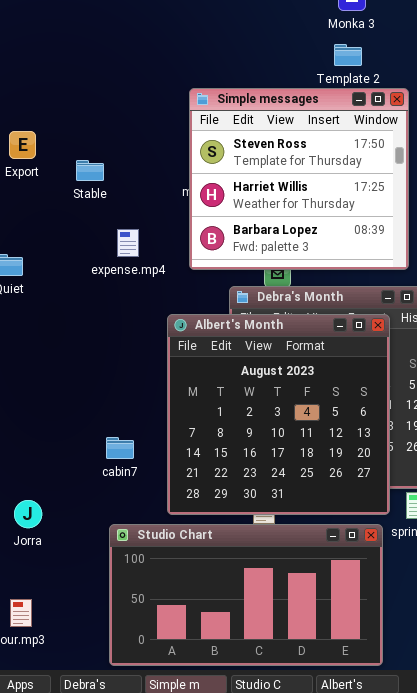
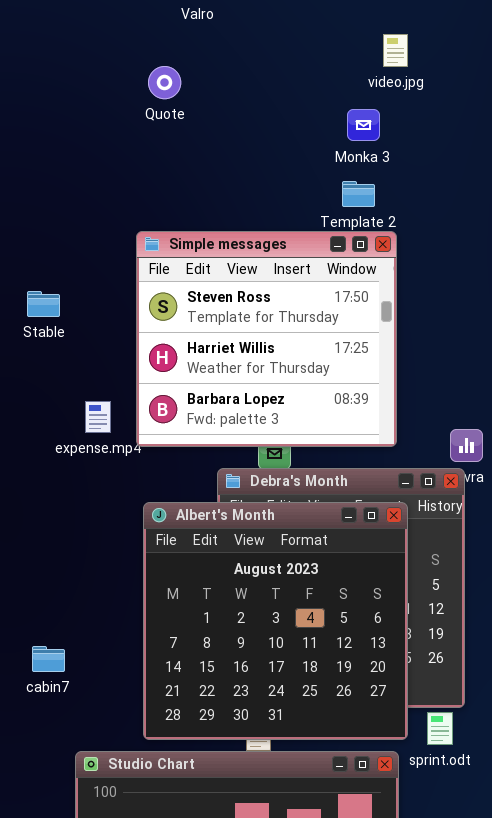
Simple messages: [189,88,409,270] -> [136,231,397,447], moved
Stable: [76,160,104,181] -> [27,291,60,317], moved
cabin7: [106,437,134,459] -> [32,646,65,672], moved

